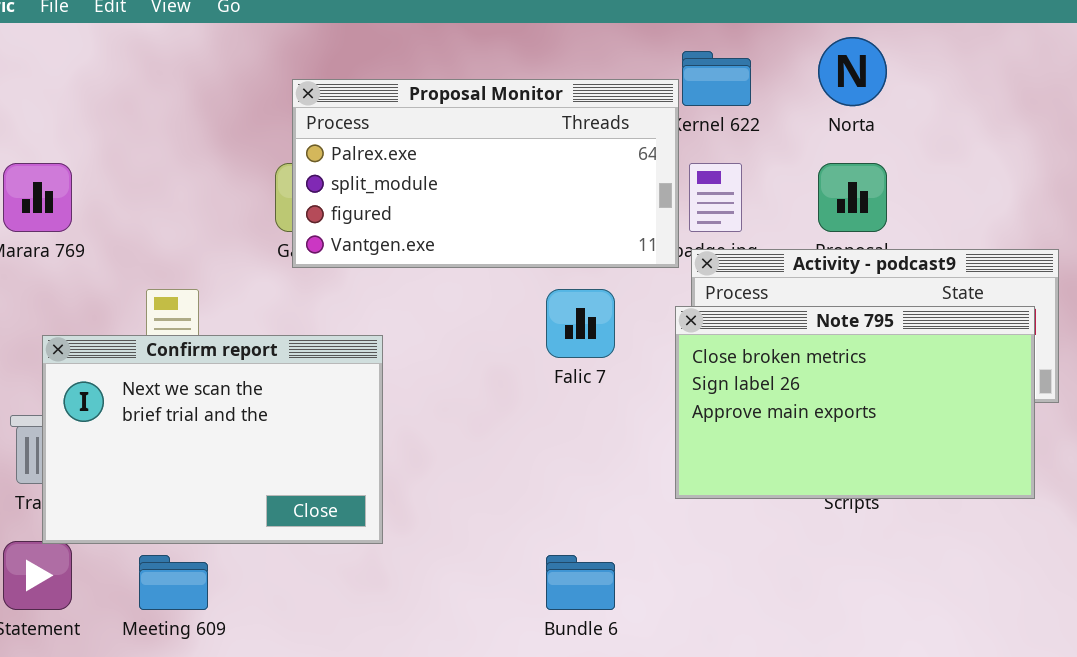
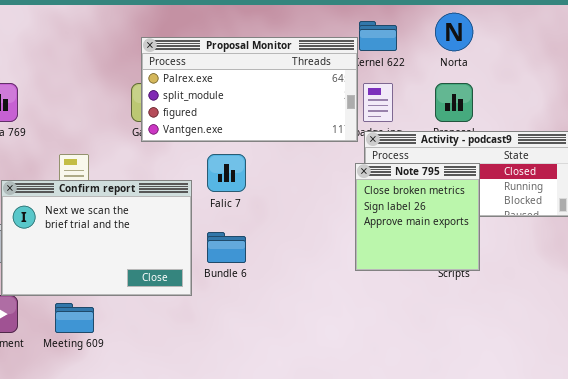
Falic 7: [546,289,615,358] -> [207,154,246,192], moved
Note 795: [675,306,1035,499] -> [355,163,480,271], resized
Bundle 6: [546,555,615,610] -> [207,232,246,263], moved

